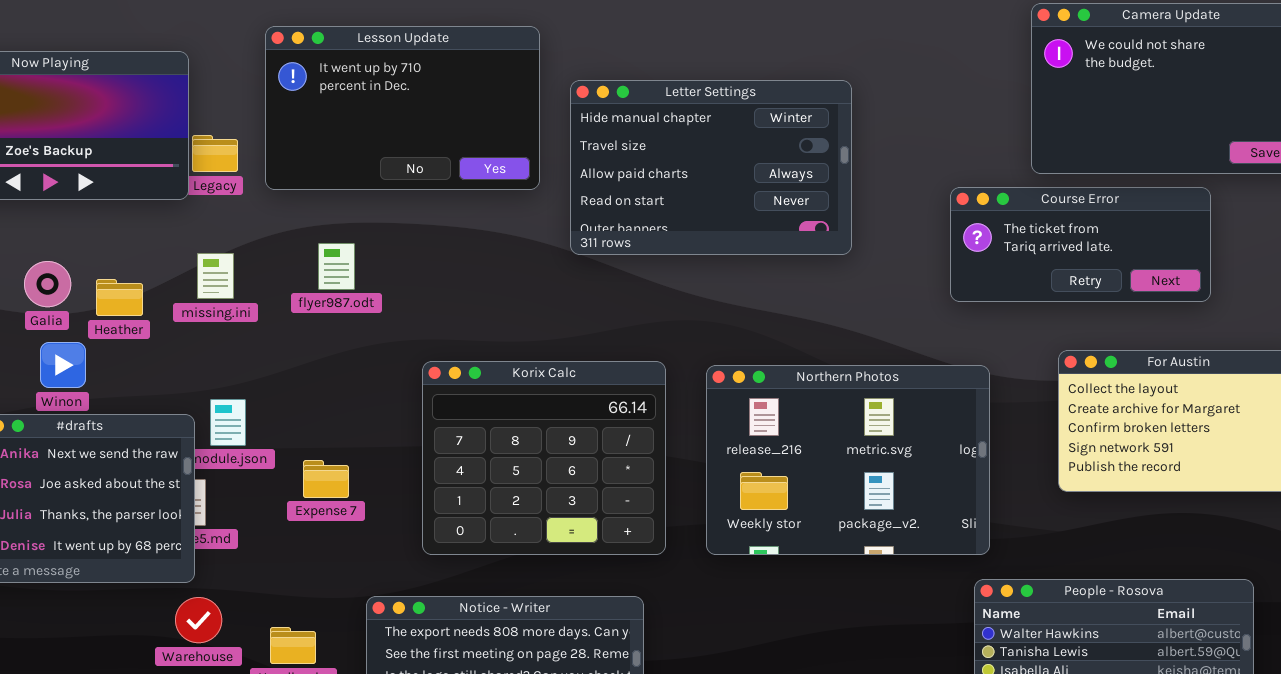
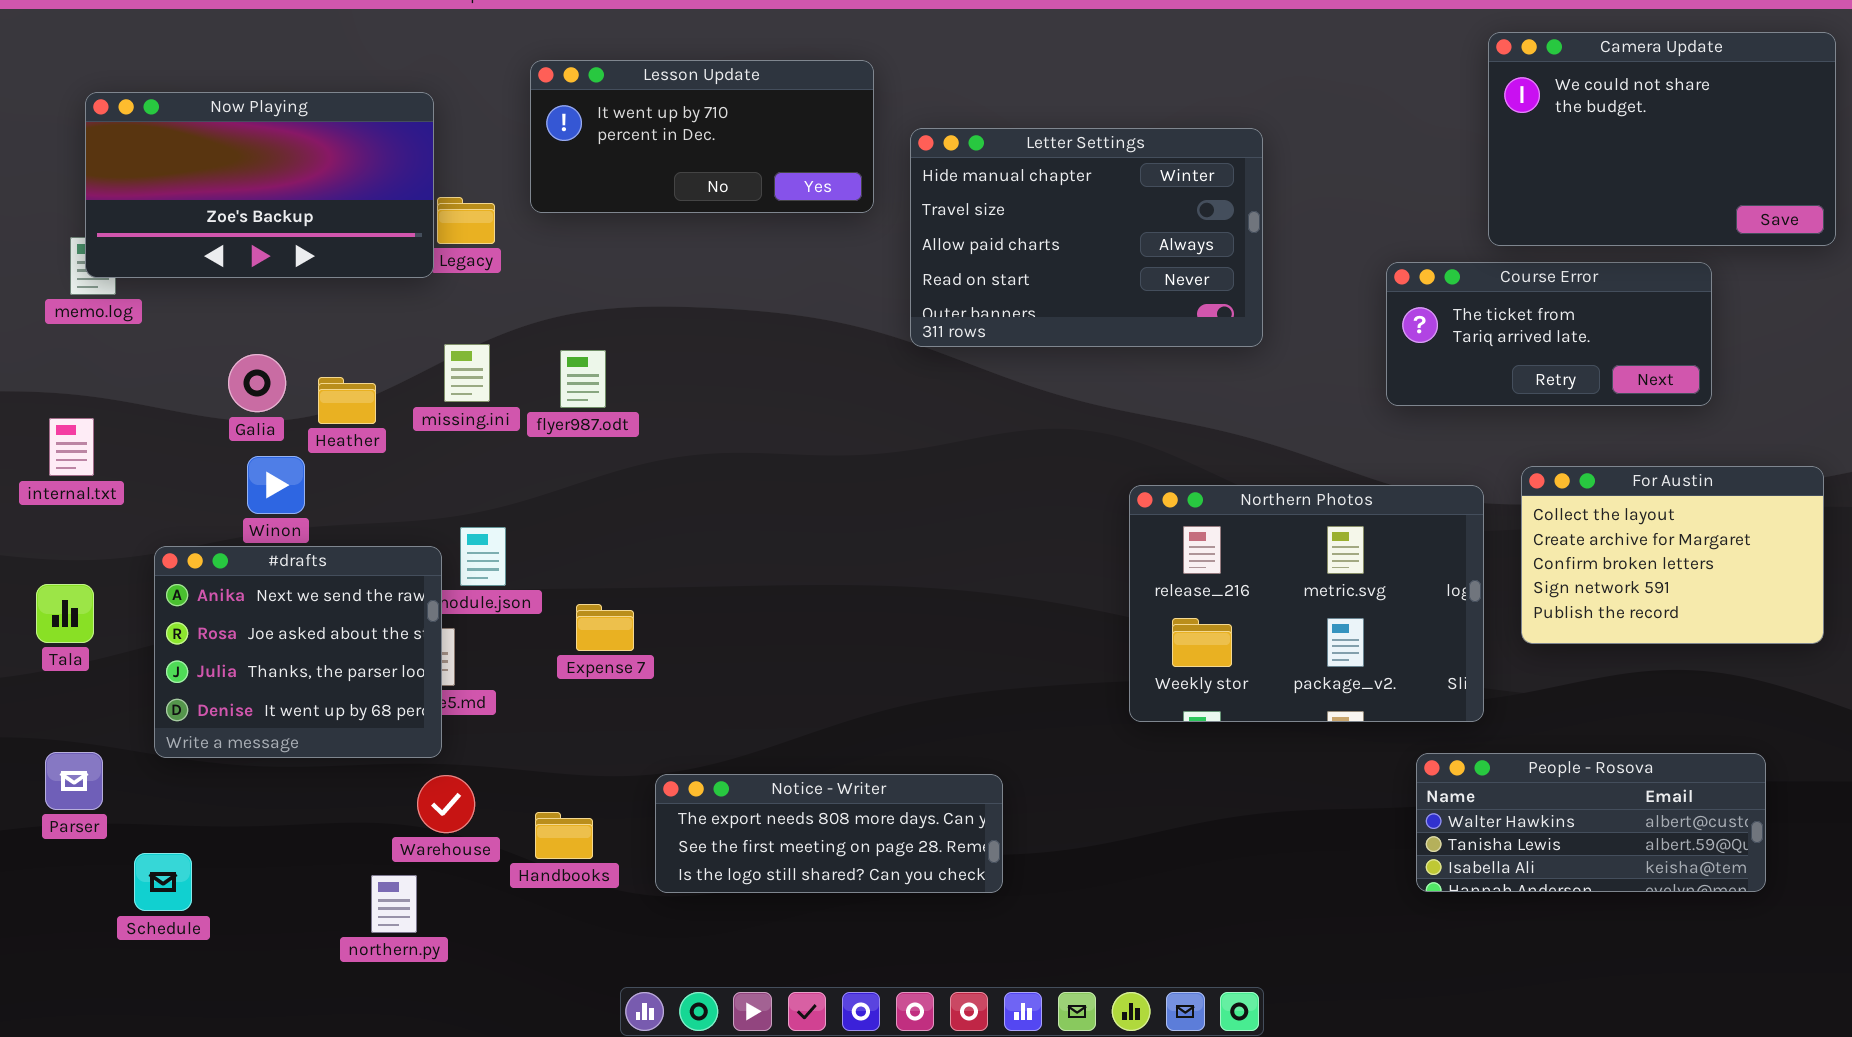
Lesson Update: [265,26,540,190] -> [530,60,874,213], resized
flyer987.odt: [318,243,355,290] -> [560,350,606,408], moved
Korix Calc: [422,361,666,555] -> none, closed
Northern Photos: [706,365,990,555] -> [1129,485,1484,722], moved

